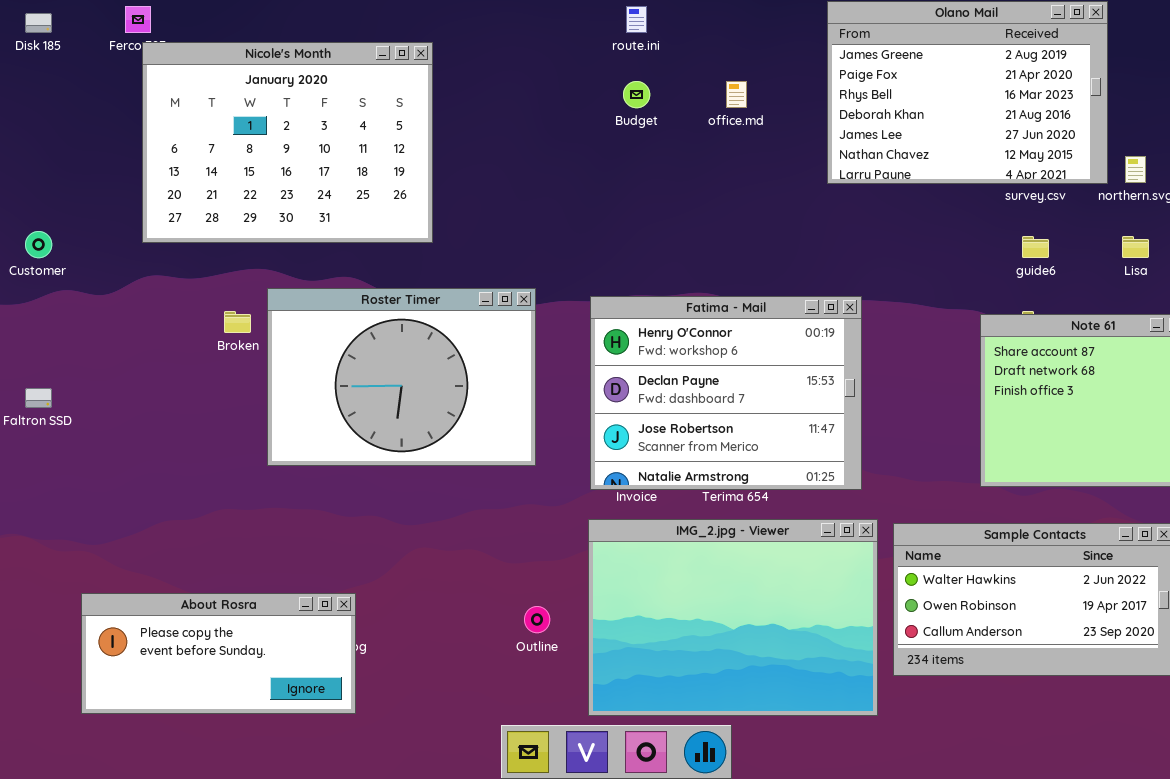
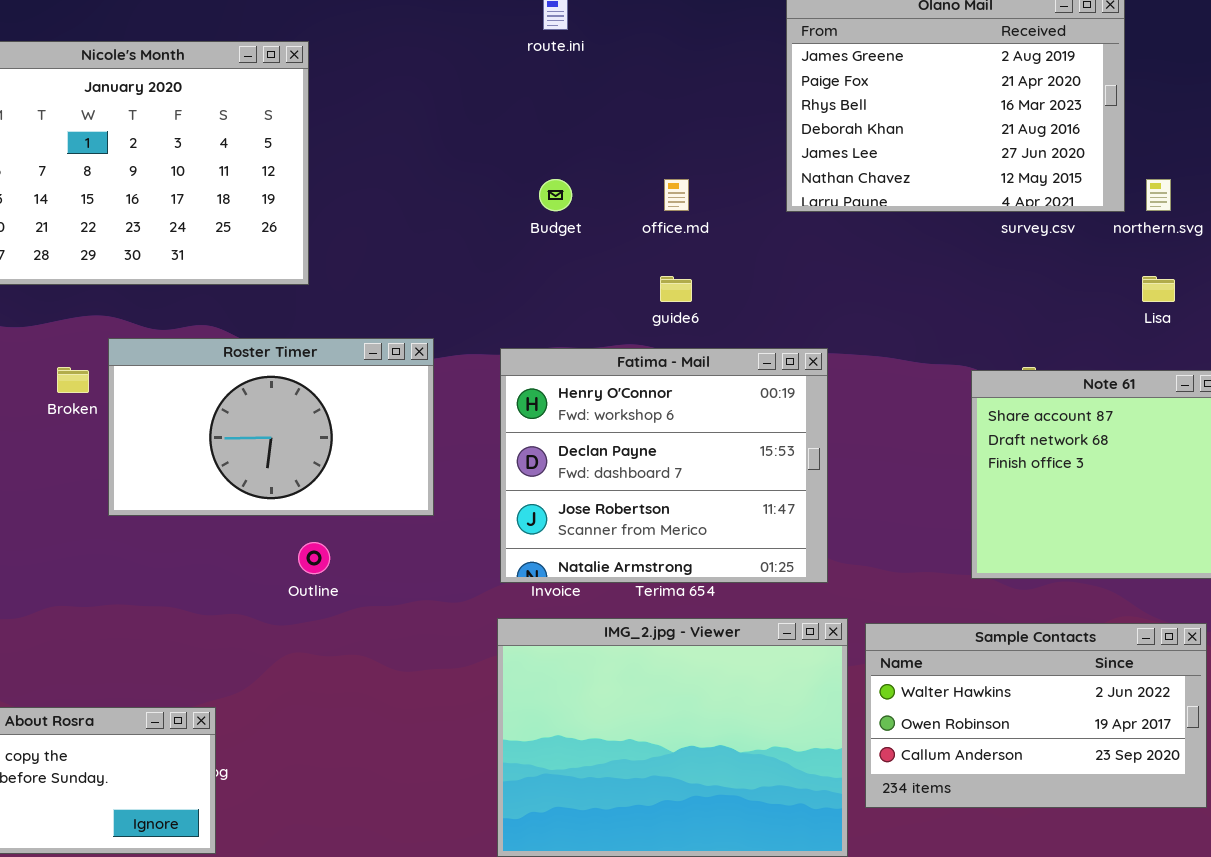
Budget: [623,81,650,108] -> [539,179,572,211], moved
office.md: [726,81,747,108] -> [664,179,689,211], moved
guide6: [1022,236,1049,258] -> [660,276,692,302], moved
Roster Timer: [267,288,536,466] -> [108,338,434,516], resized
Outline: [524,606,550,633] -> [298,542,330,574], moved

